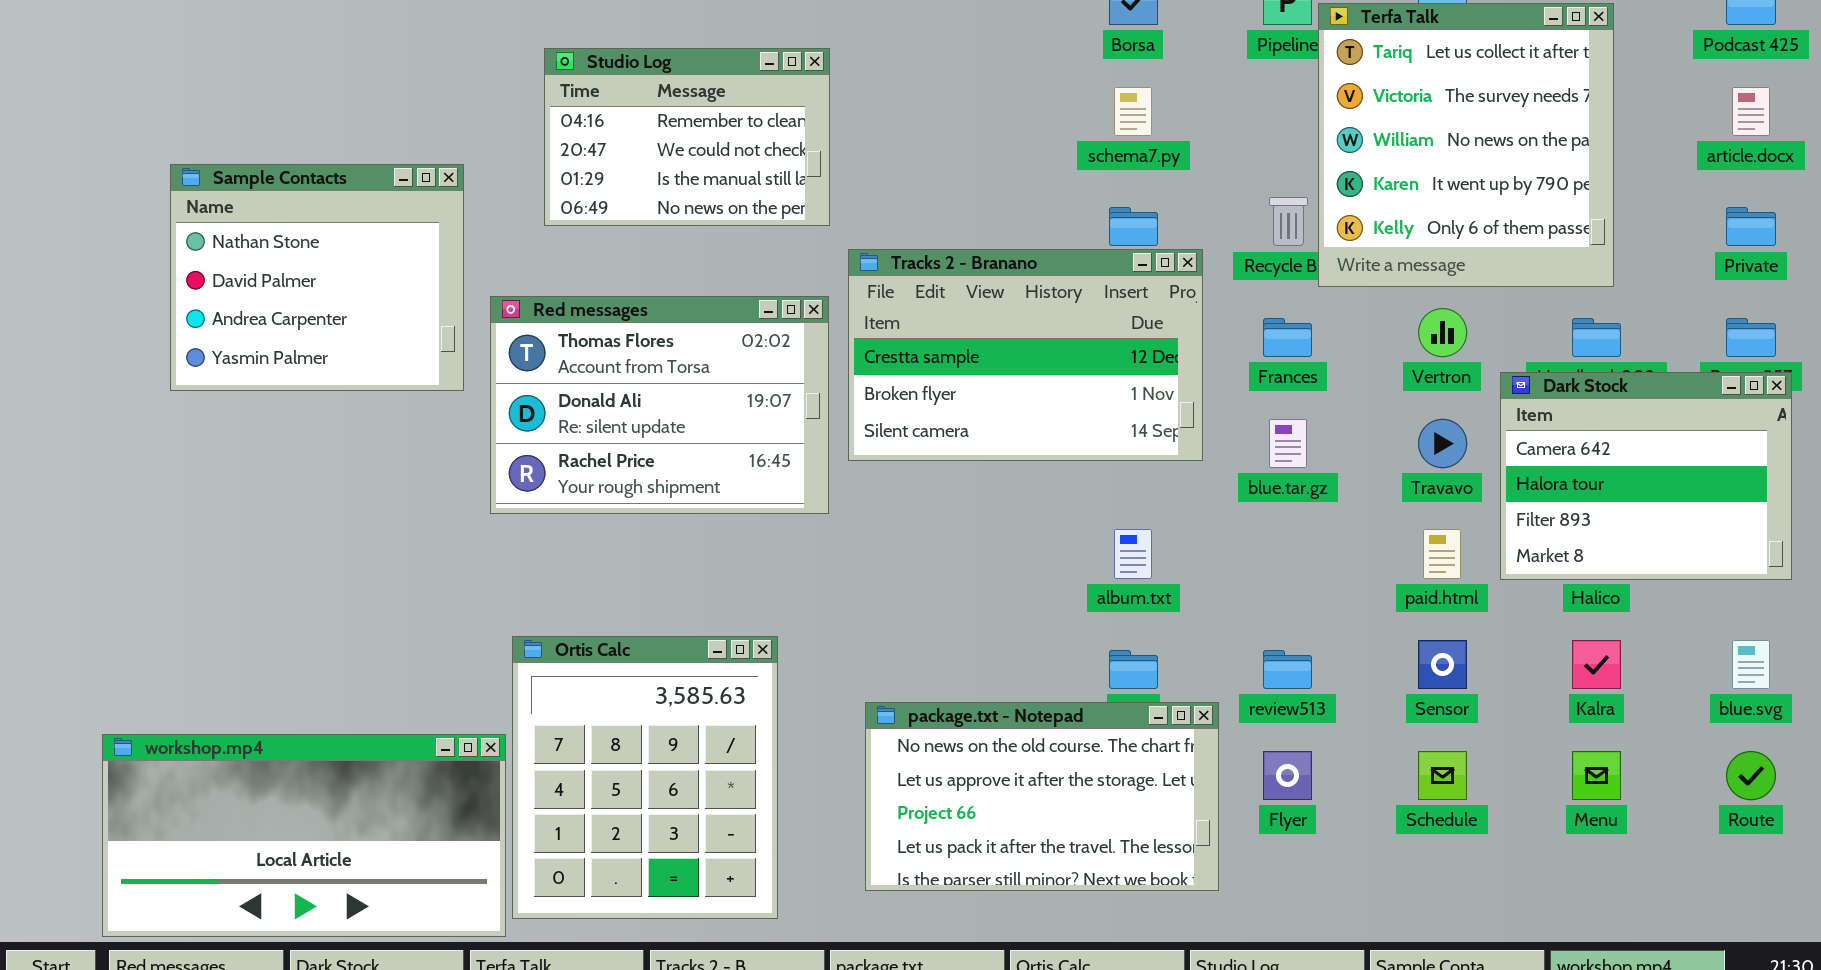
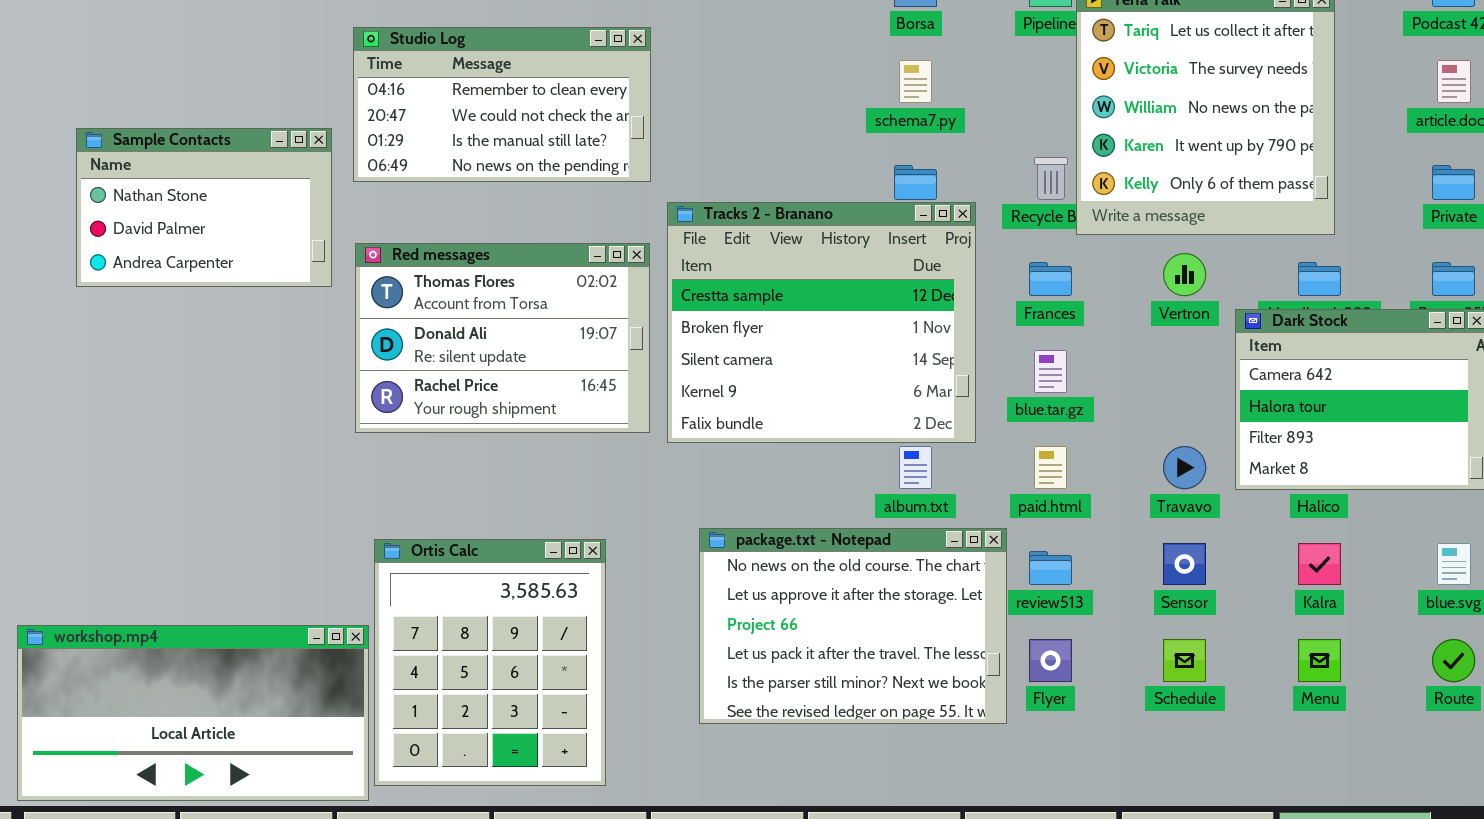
Studio Log: [544,48,830,226] -> [353,27,651,182], resized
Sample Contacts: [170,164,464,391] -> [76,128,332,287], resized
Tracks 2 - Branano: [848,249,1203,461] -> [667,202,976,443], resized
Travavo: [1418,419,1467,468] -> [1163,446,1206,489], moved
paid.html: [1423,529,1461,579] -> [1034,446,1067,489], moved
package.txt - Notepad: [865,702,1219,891] -> [699,528,1007,724], moved, resized

